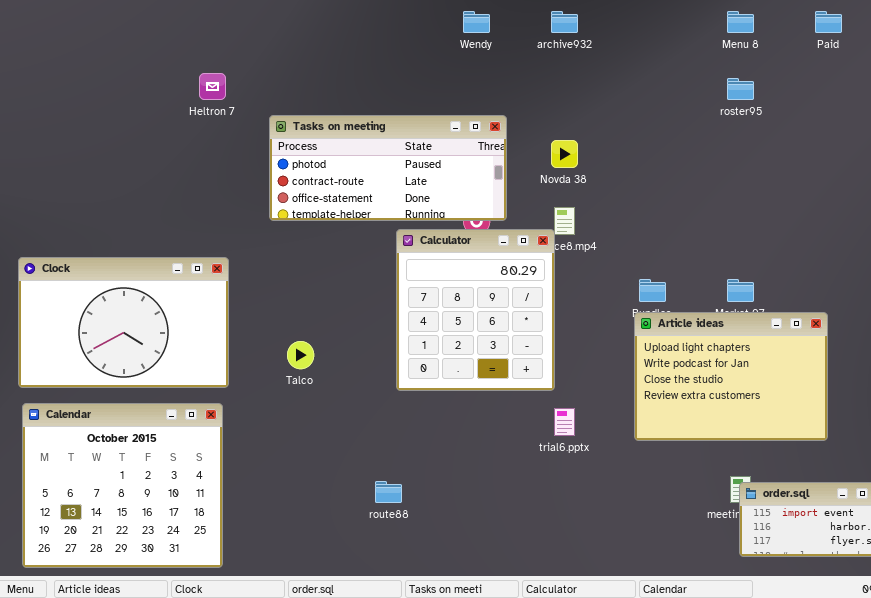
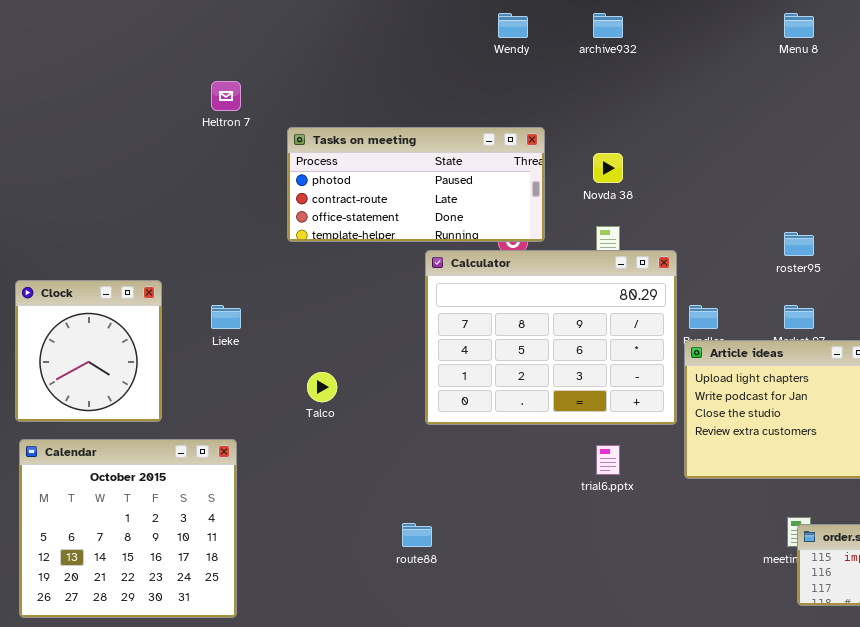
roster95: [727,78,754,100] -> [784,232,814,256], moved
Calculator: [396,229,555,391] -> [425,250,677,425], resized
Clock: [18,257,229,388] -> [15,280,162,422], resized

